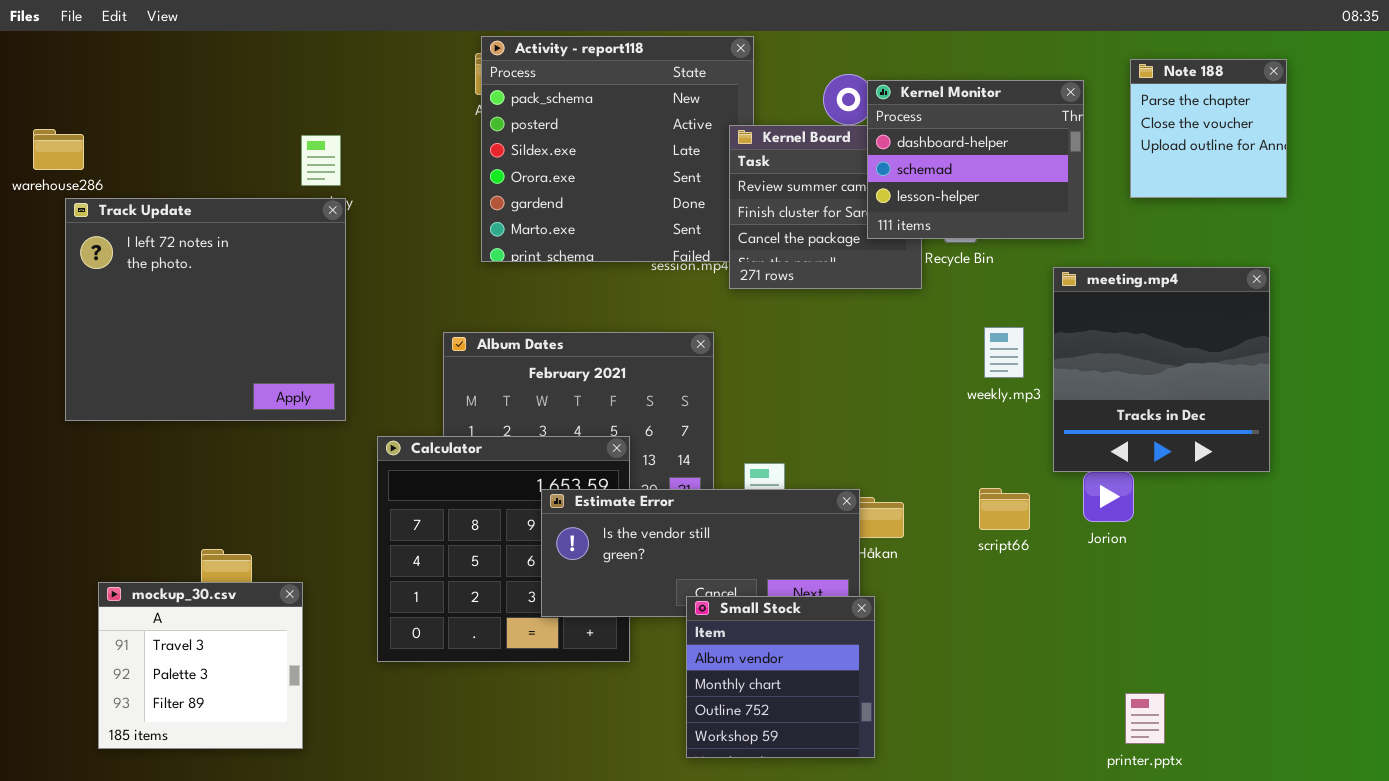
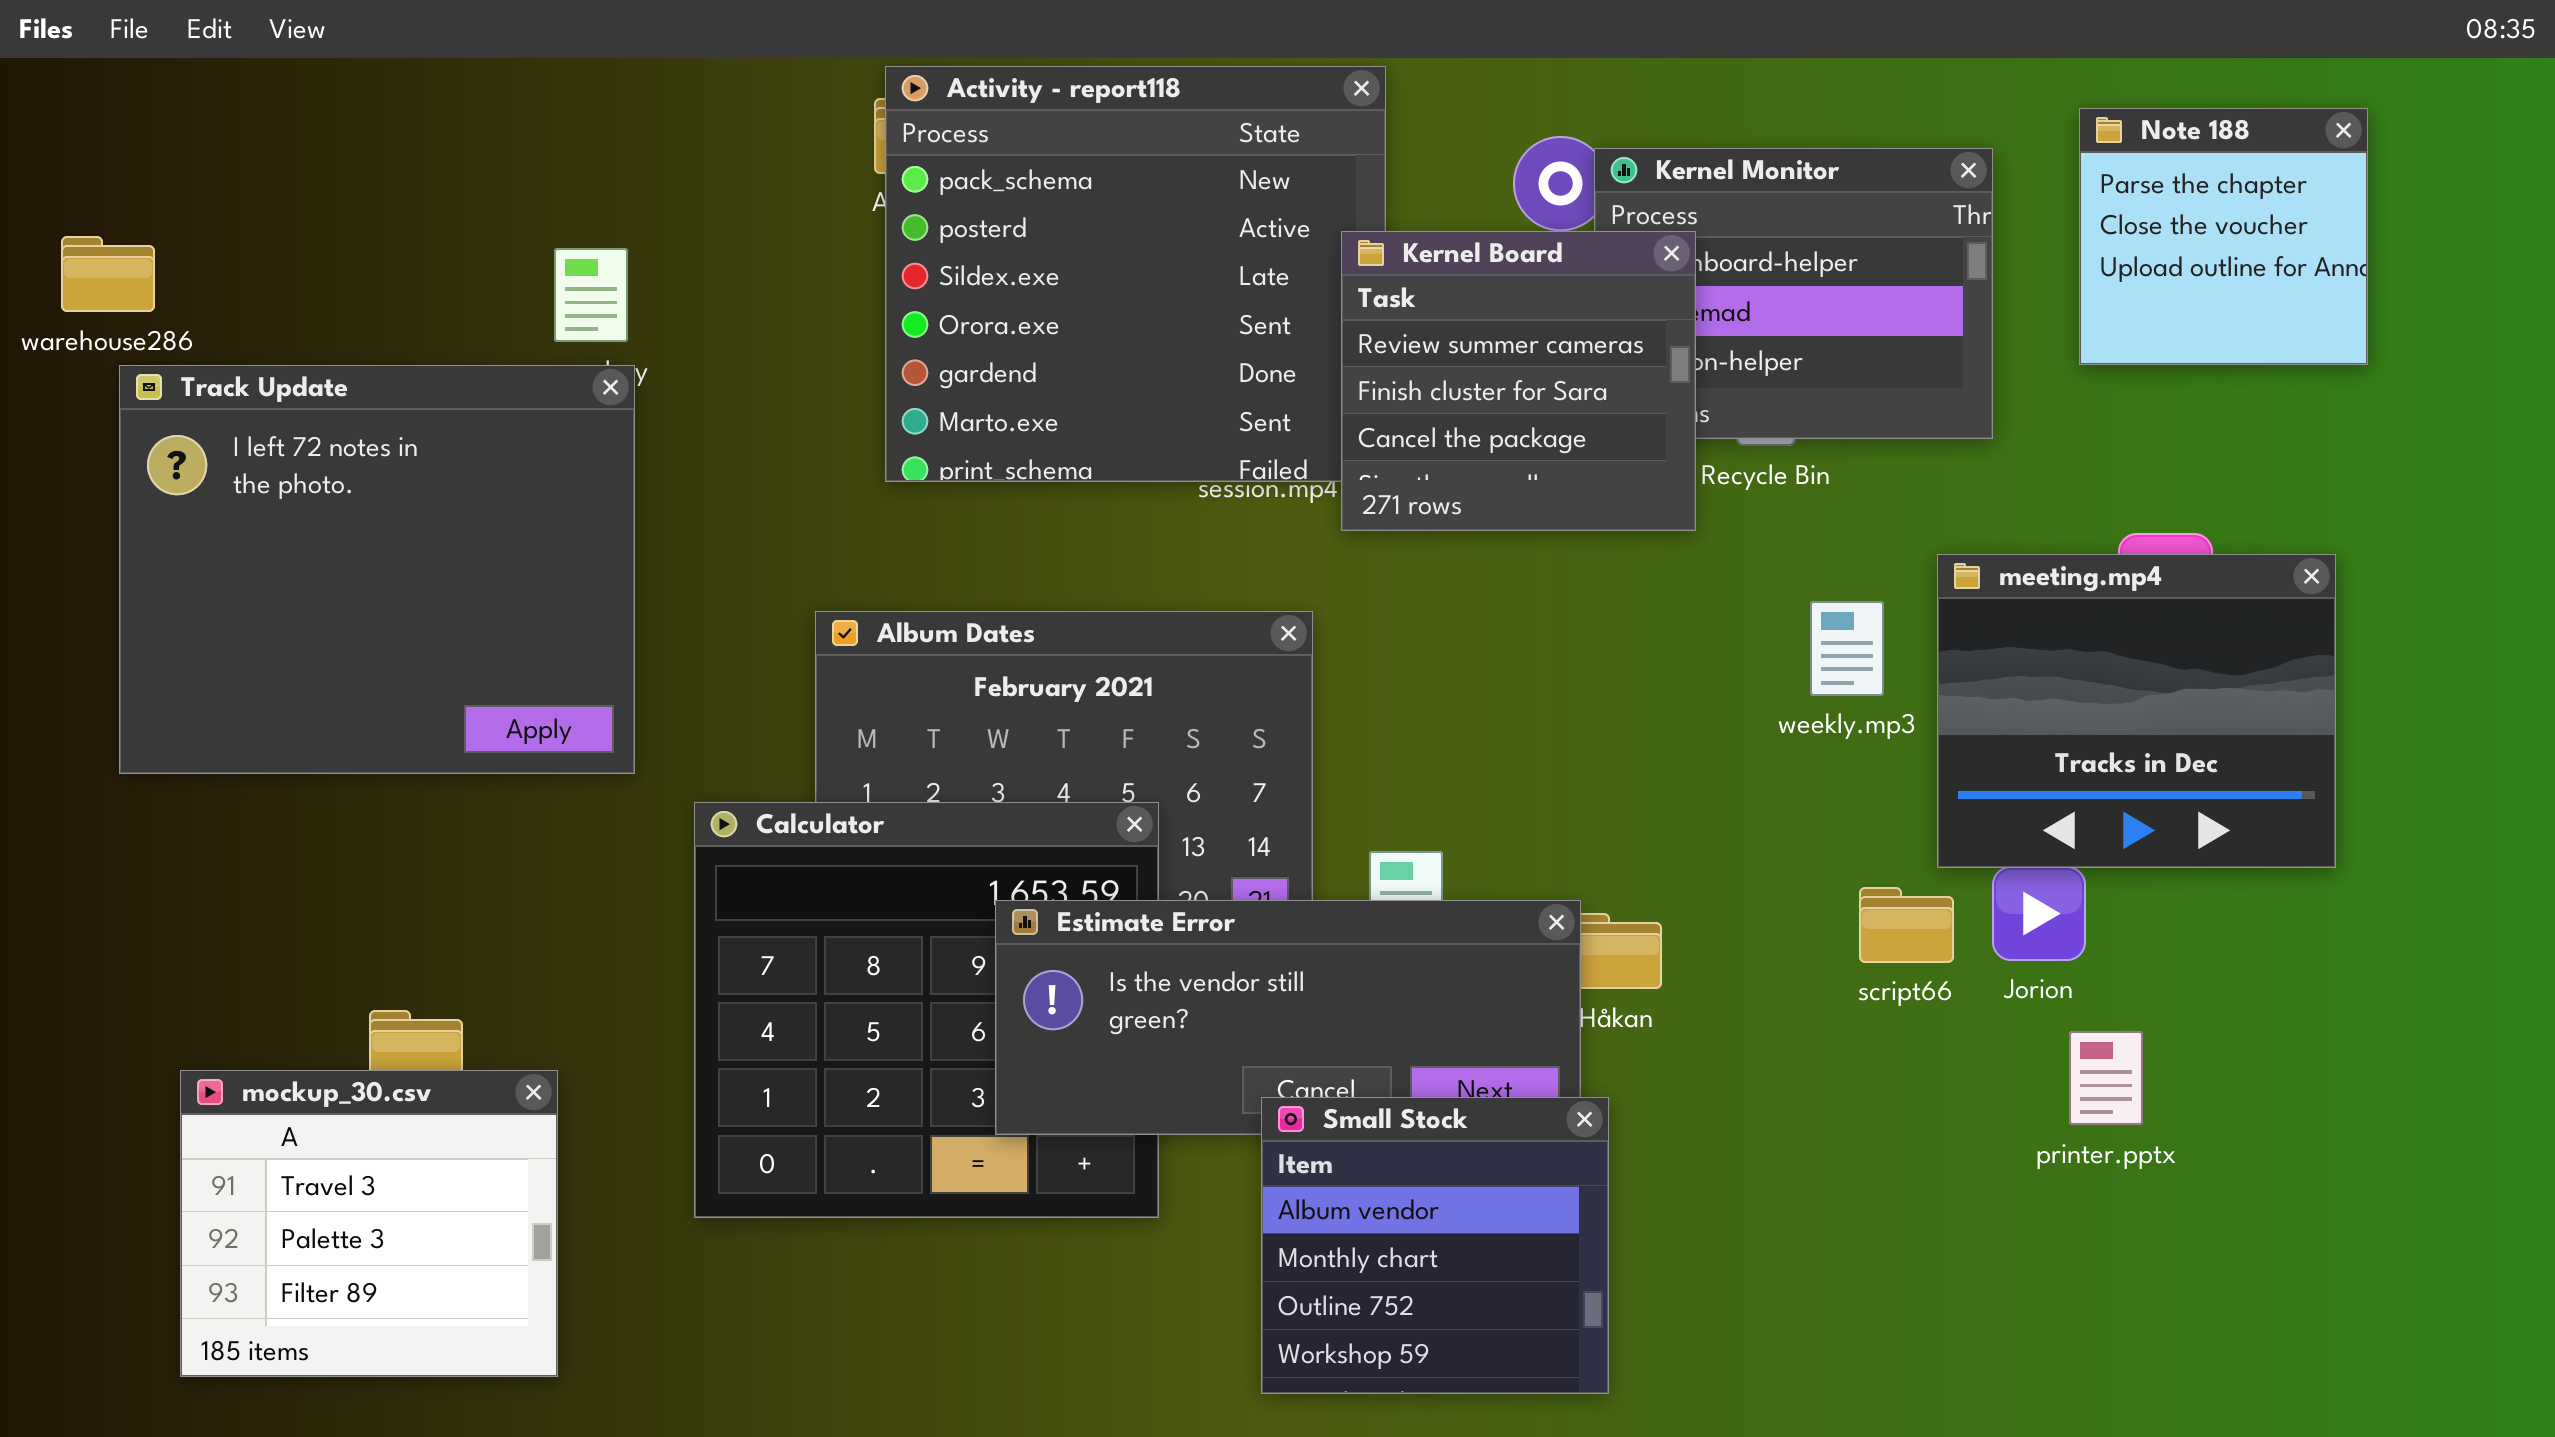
Kernel Board: [729,125,922,289] -> [1341,231,1696,531], raised
meeting.mp4: [1053,267,1270,472] -> [1937,554,2336,868], resized
script66: [979,488,1030,530] -> [1859,887,1954,963], moved
printer.pptx: [1125,693,1165,744] -> [2069,1031,2143,1125], moved

